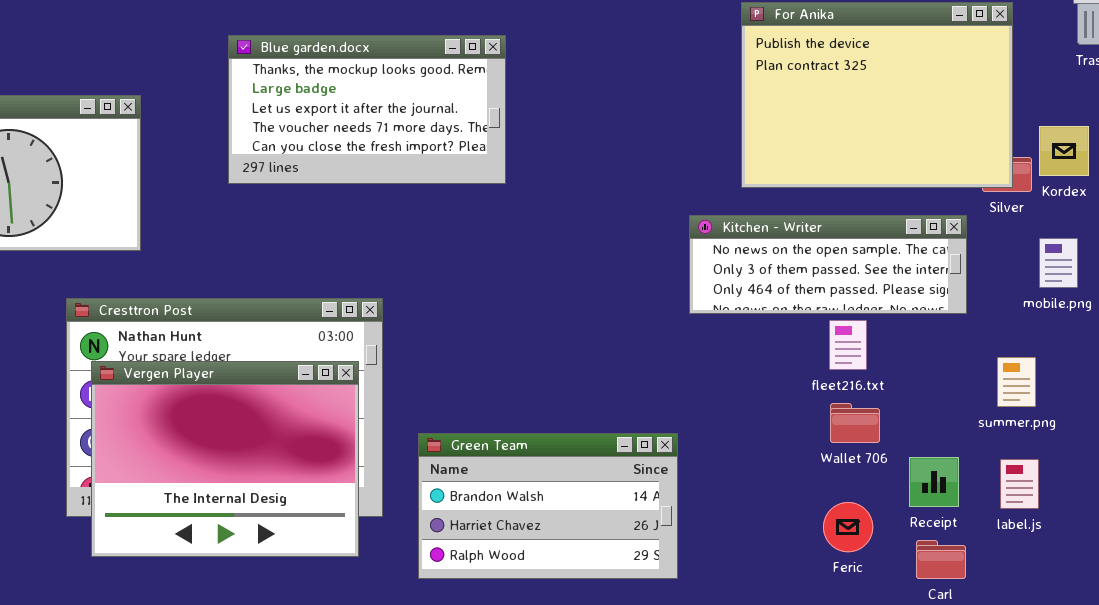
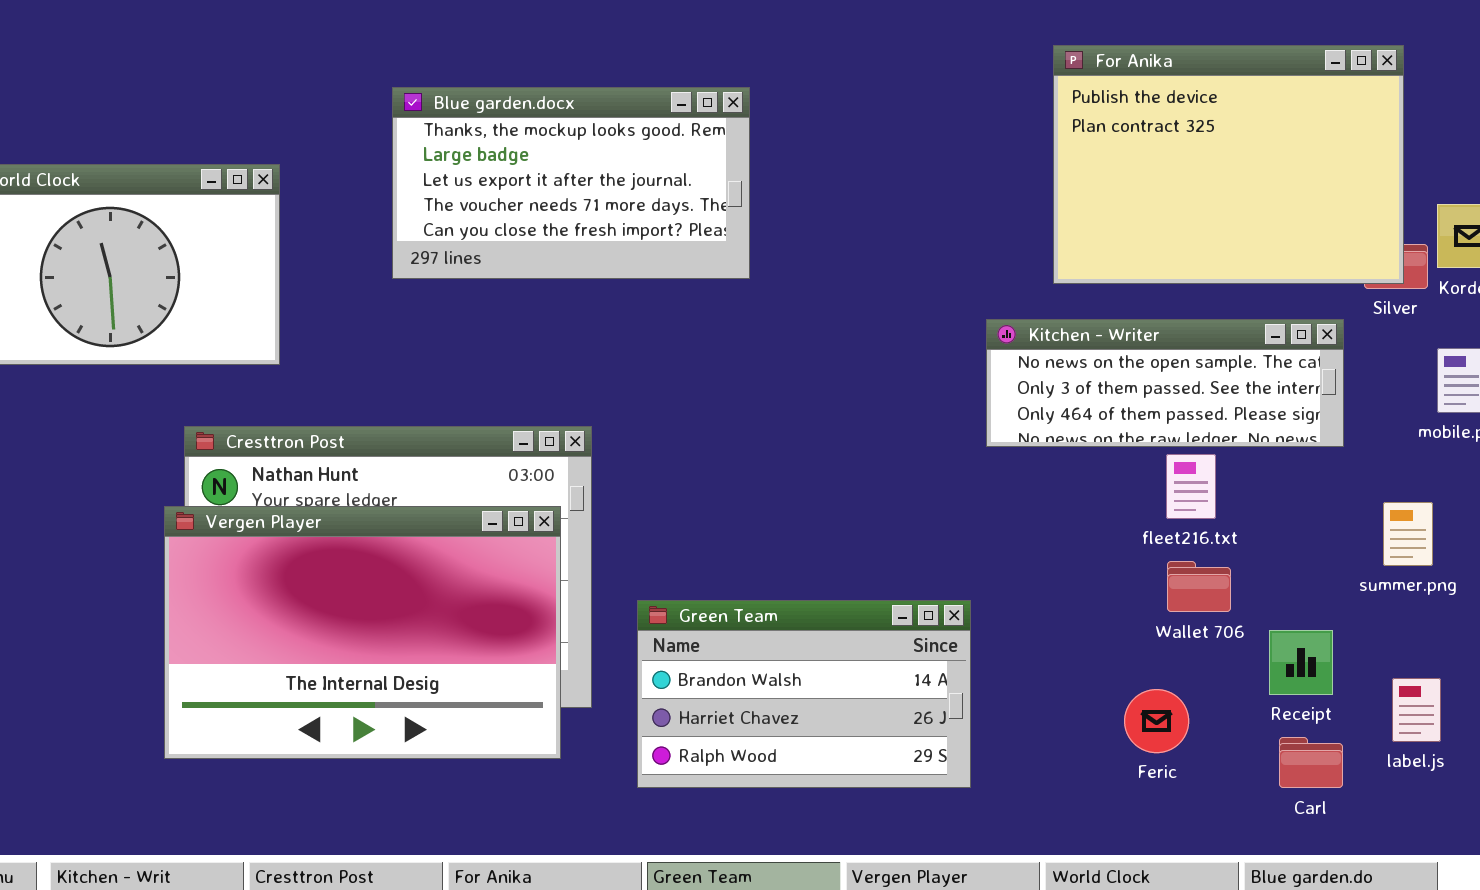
Vergen Player: [91,361,359,557] -> [164,506,561,759], resized
label.js: [1000,459,1039,509] -> [1392,678,1441,742], moved
Feric: [823,502,873,552] -> [1124,689,1189,753], moved

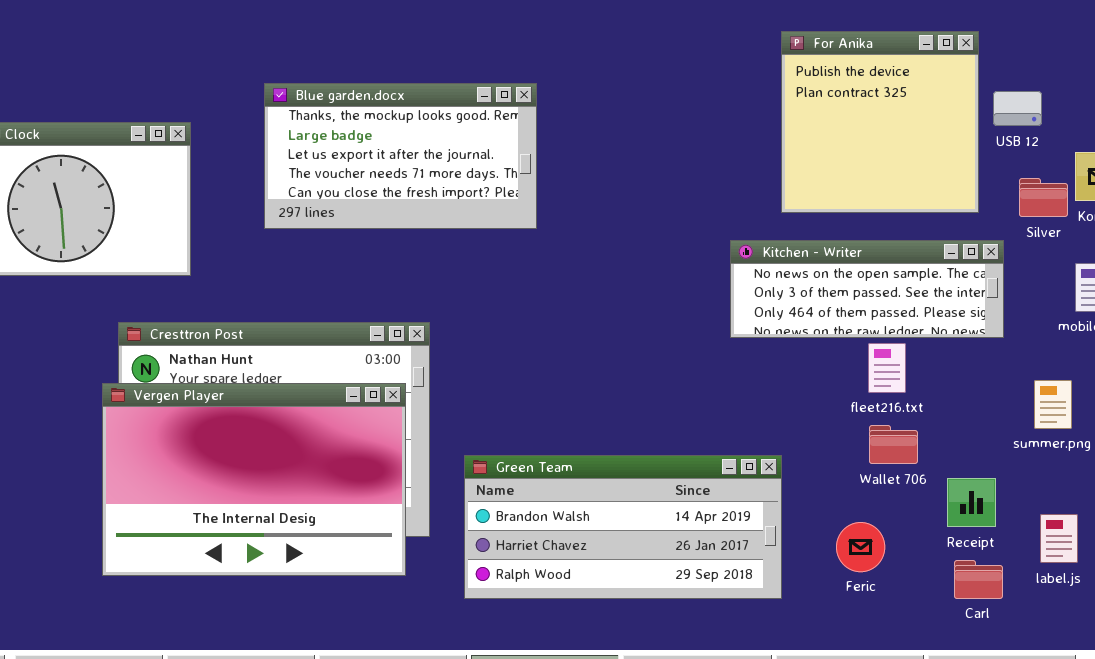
For Anika: [1053,45,1404,284] -> [781,31,979,213], resized
Blue garden.docx: [392,87,750,279] -> [264,83,537,229], moved
Green Team: [637,600,971,788] -> [464,455,782,599], resized

